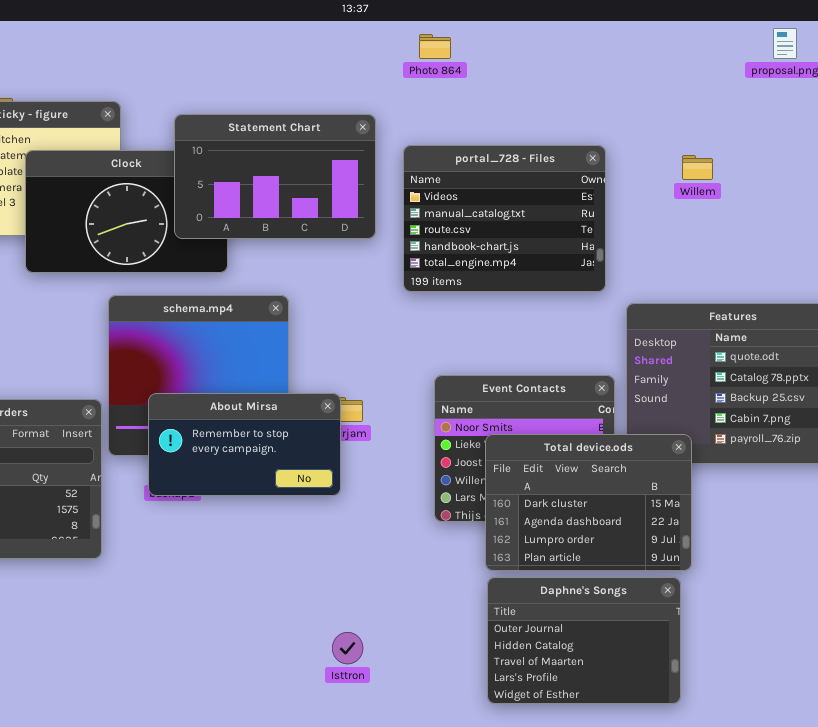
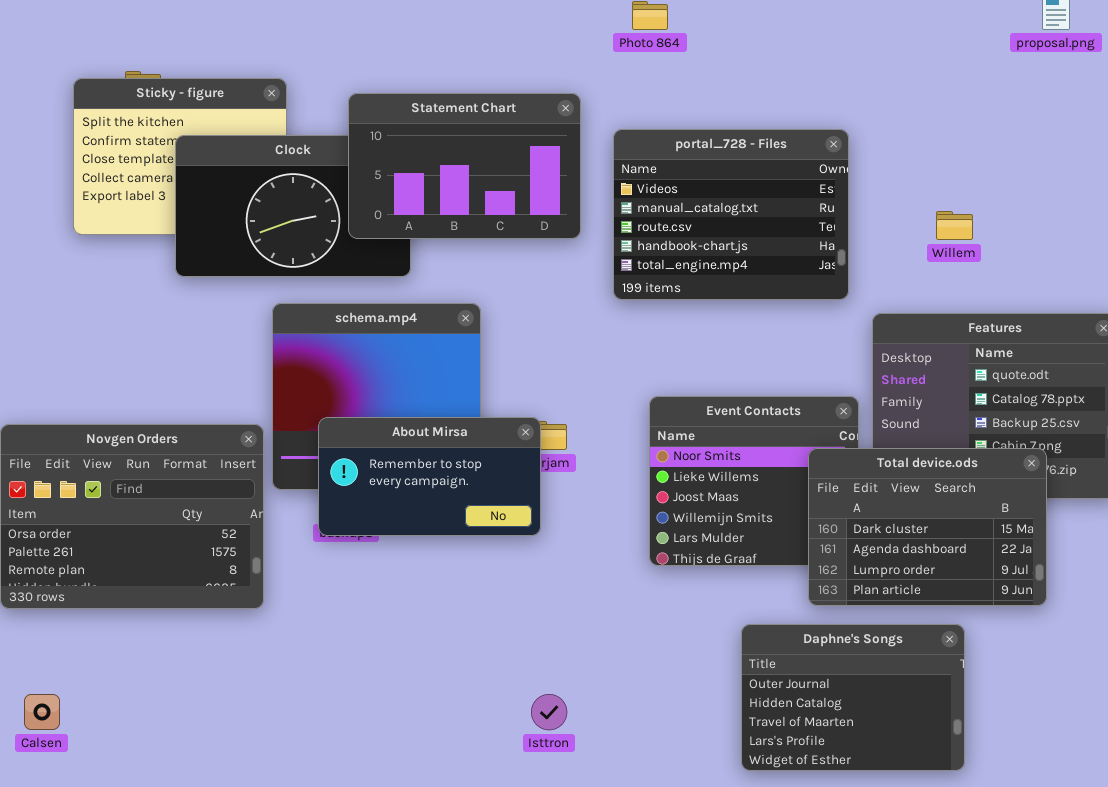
Willem: [682,155,713,180] -> [936,211,973,240], moved
Total device.ods: [485,434,692,571] -> [808,448,1047,606], moved
Daphne's Songs: [487,577,681,704] -> [741,624,965,771], moved

